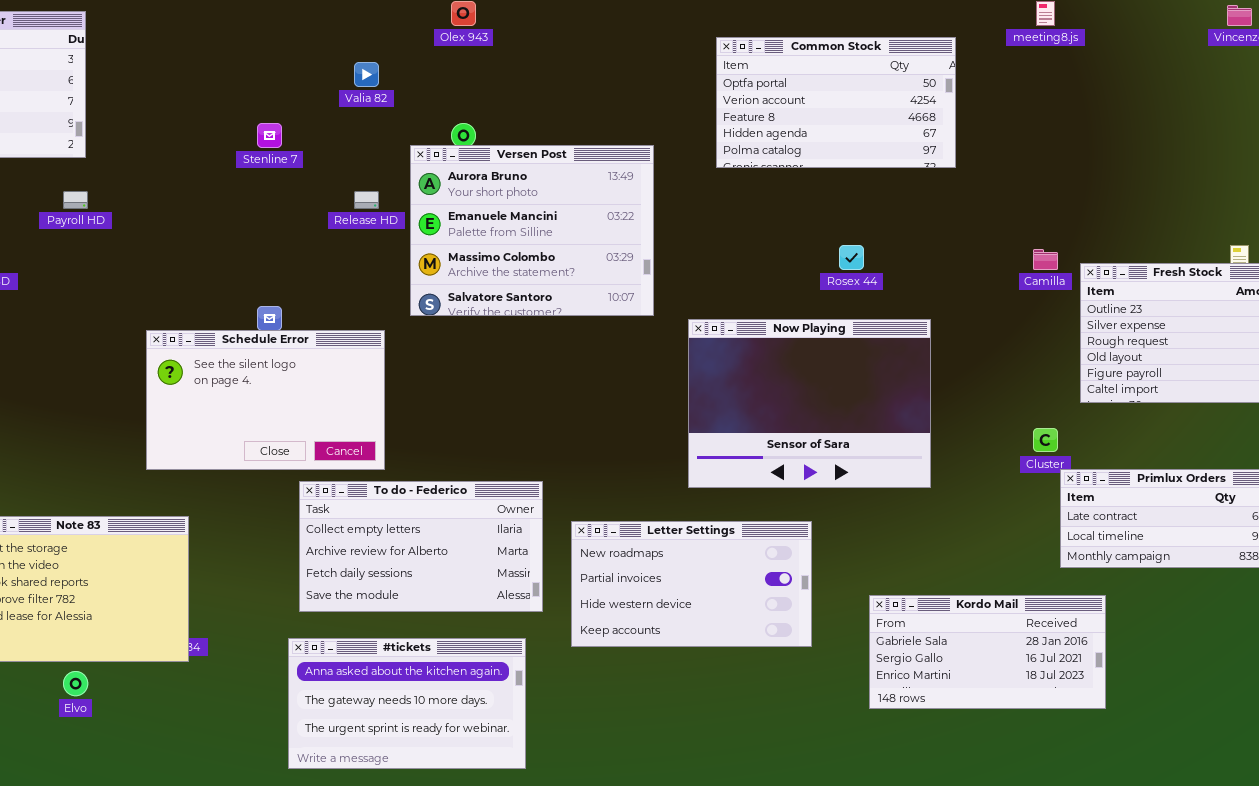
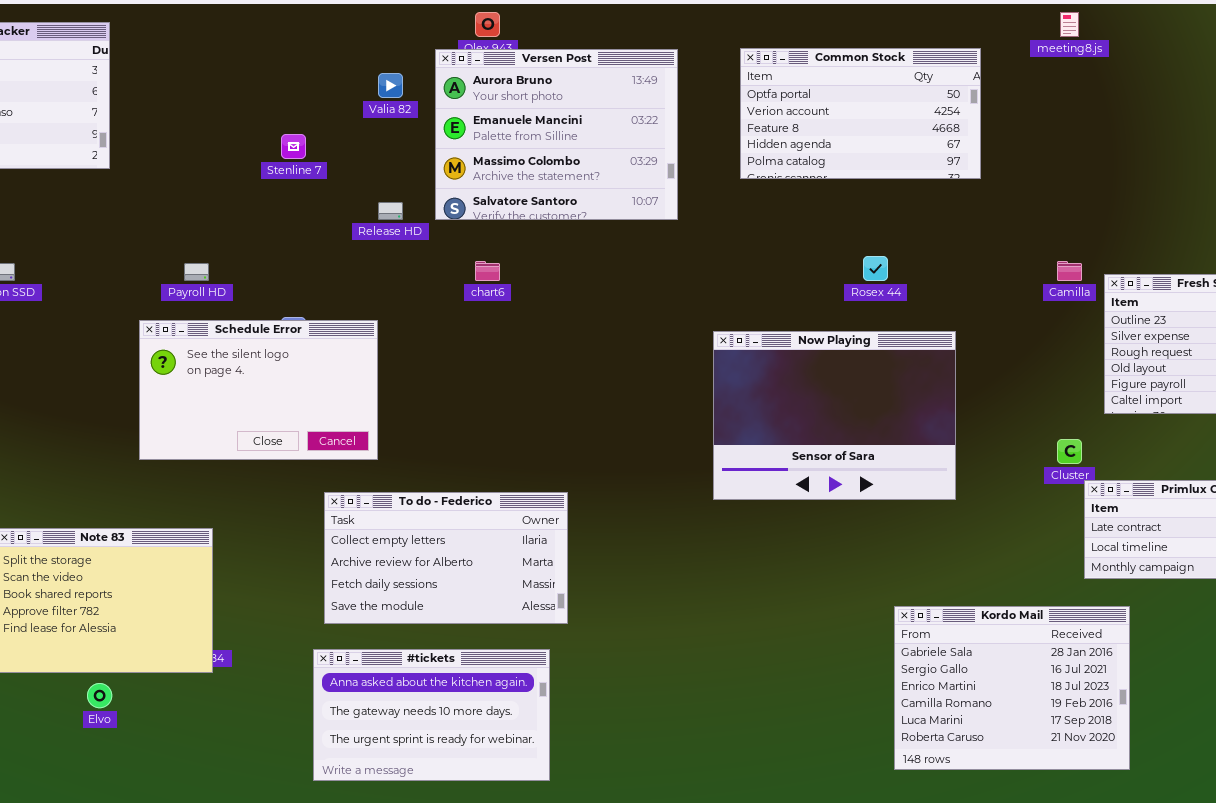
Versen Post: [410,145,654,316] -> [435,49,678,220], moved
Payroll HD: [63,191,88,209] -> [184,263,209,281], moved
Schedule Error: [146,330,385,470] -> [139,320,378,460], moved
Letter Settings: [571,521,812,647] -> none, closed
Kordo Mail: [869,595,1106,709] -> [894,606,1130,770], resized

